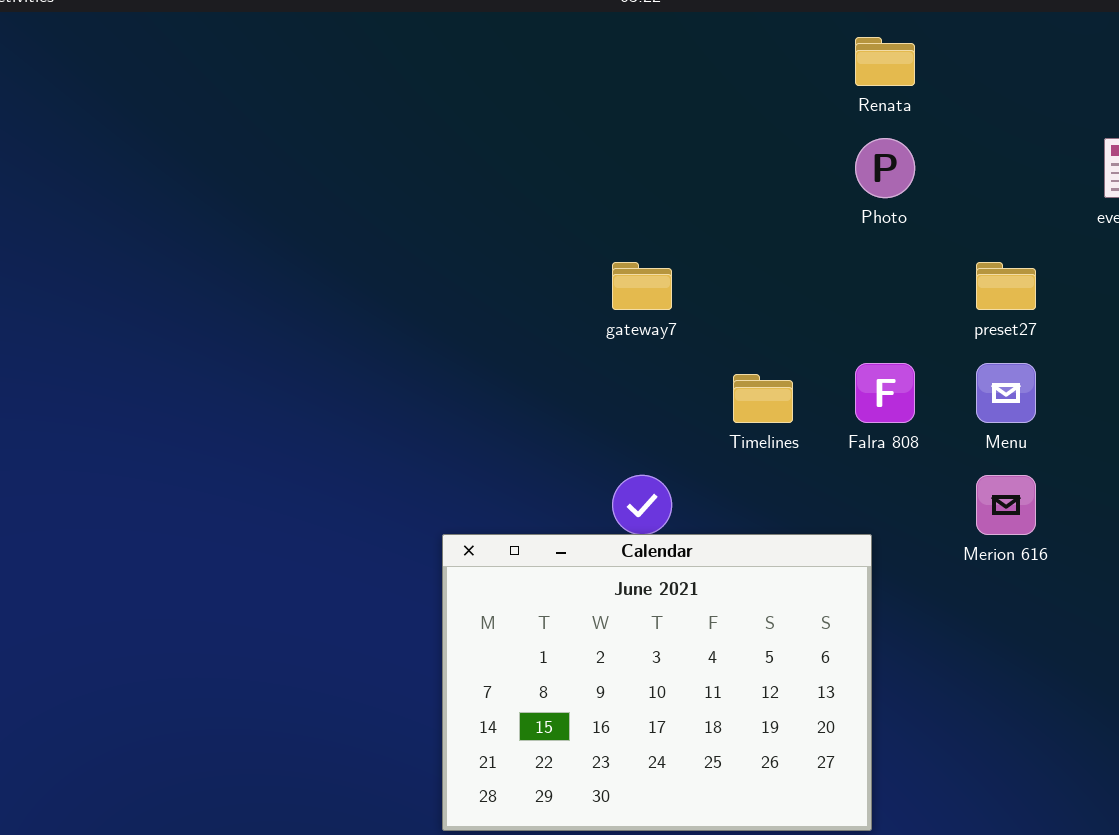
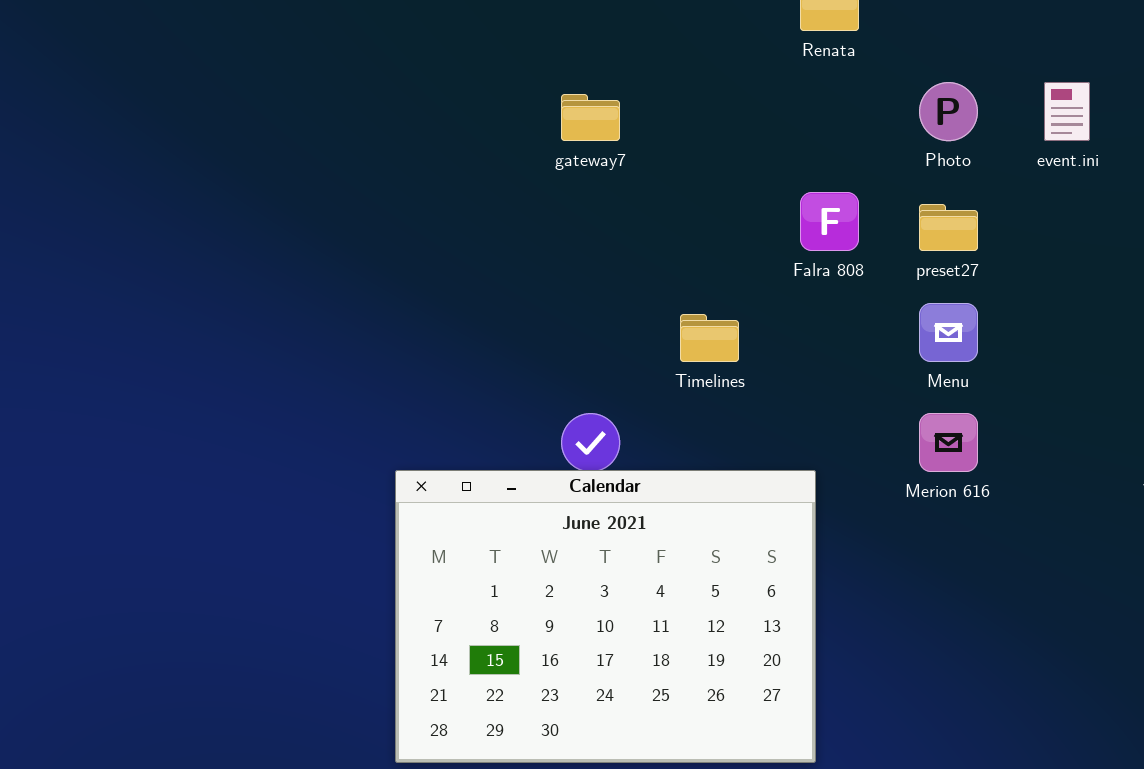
Photo: [855,138,915,198] -> [919,82,978,141], moved
gateway7: [612,262,672,310] -> [561,94,620,141], moved
Falra 808: [855,363,915,423] -> [800,192,859,251], moved

